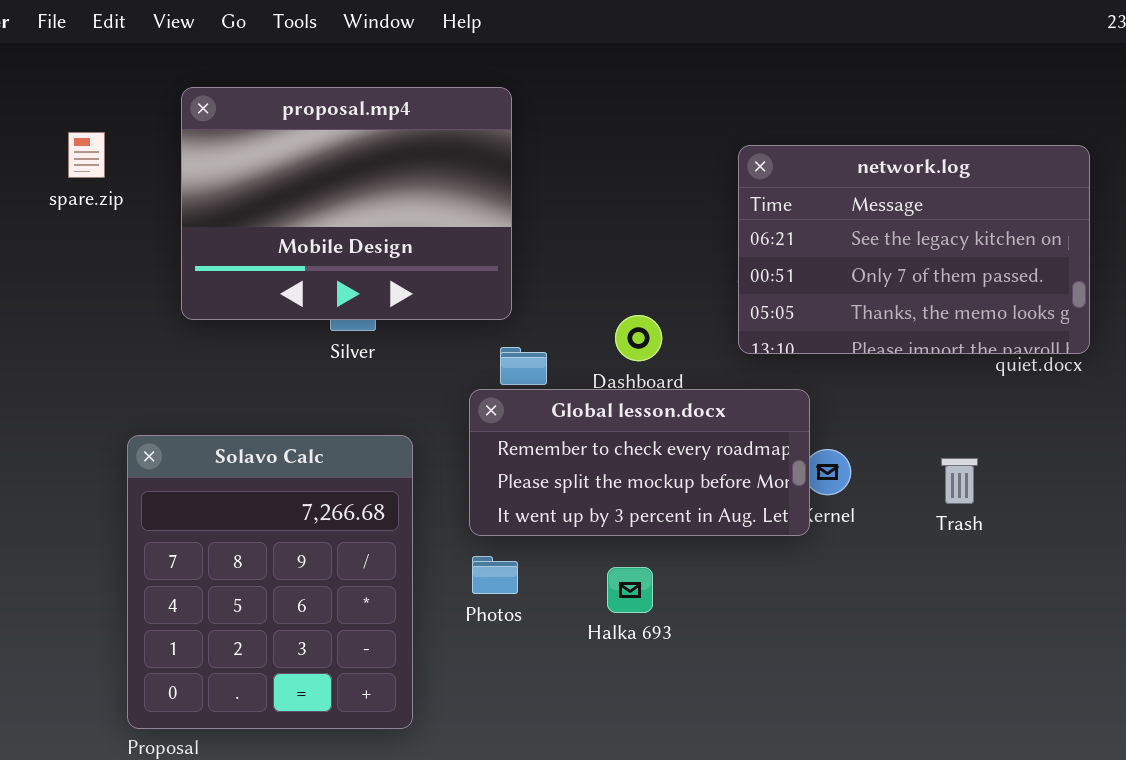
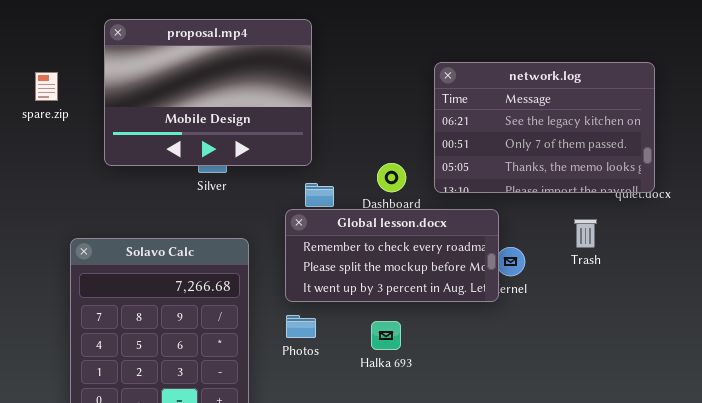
spare.zip: [68,132,105,178] -> [35,72,58,101], moved
network.log: [738,145,1090,354] -> [434,62,655,193], moved
Trash: [941,458,978,504] -> [574,219,597,248], moved

